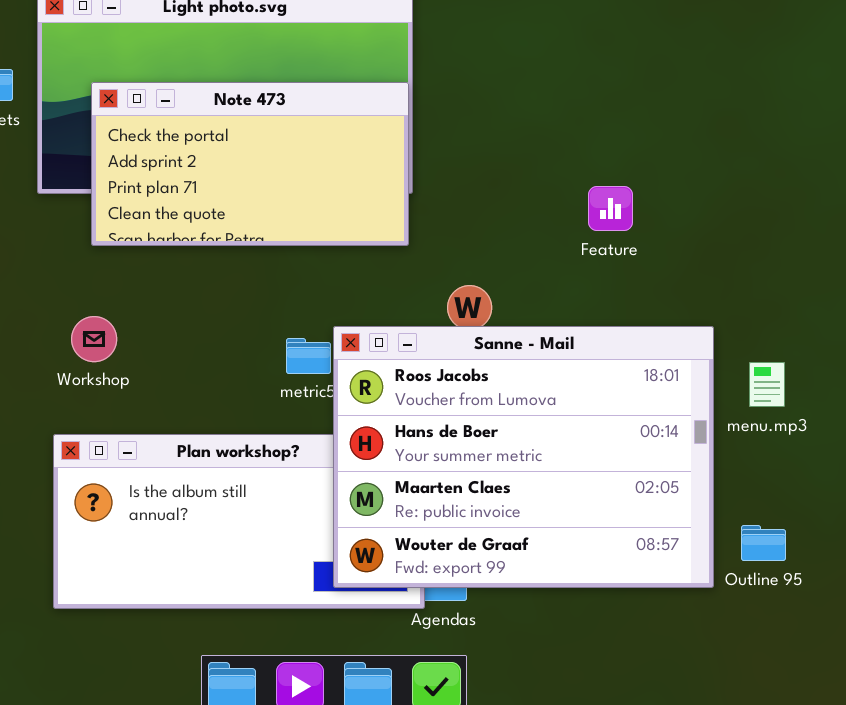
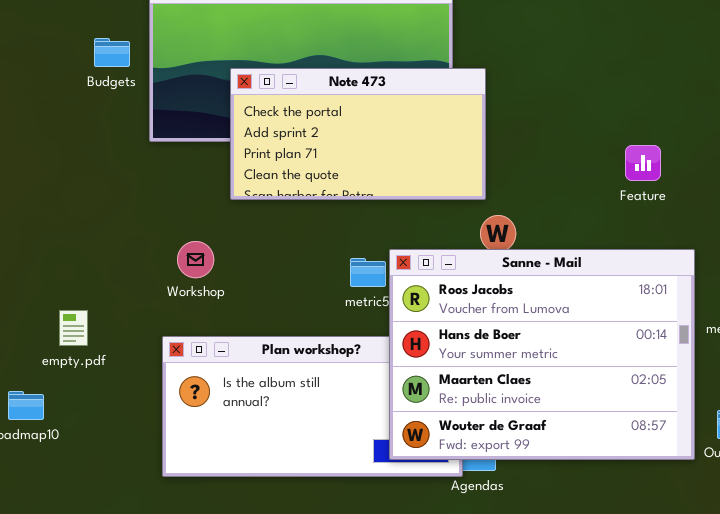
Note 473: [91,82,409,246] -> [230,68,486,200], moved
Feature: [588,186,633,231] -> [625,145,661,181], moved

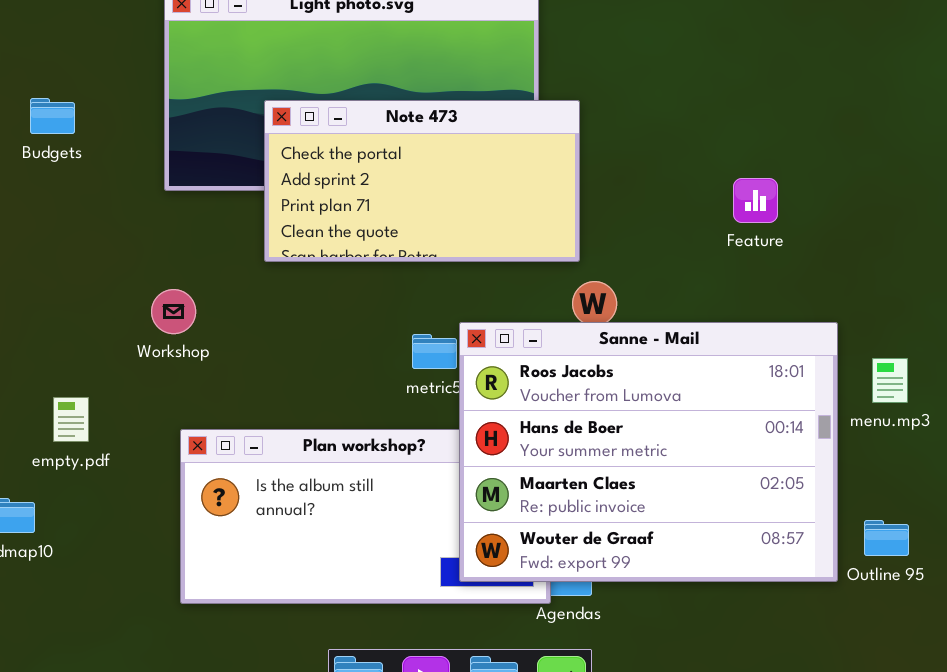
Budgets: [94,38,130,67] -> [30,98,75,134], moved
Feature: [625,145,661,181] -> [733,178,778,223], moved
Workshop: [177,241,214,278] -> [151,289,196,334], moved

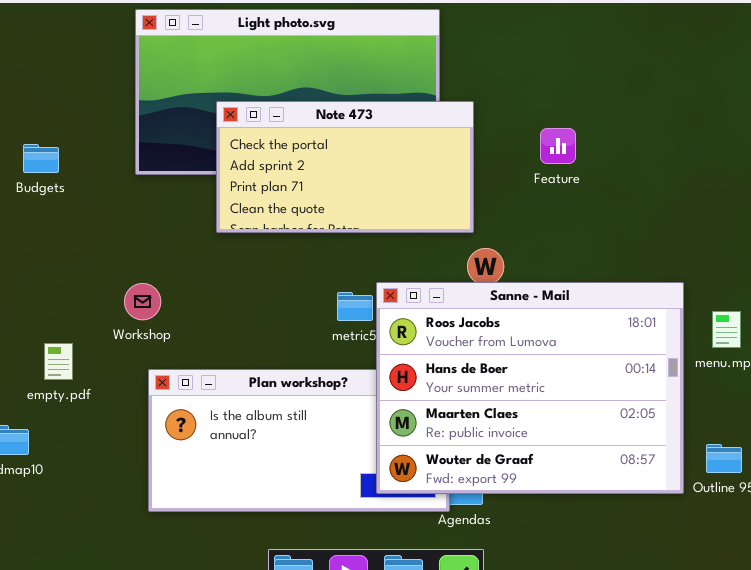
Budgets: [30,98,75,134] -> [23,144,59,173], moved
Feature: [733,178,778,223] -> [540,128,576,164], moved
Workshop: [151,289,196,334] -> [124,283,161,320], moved

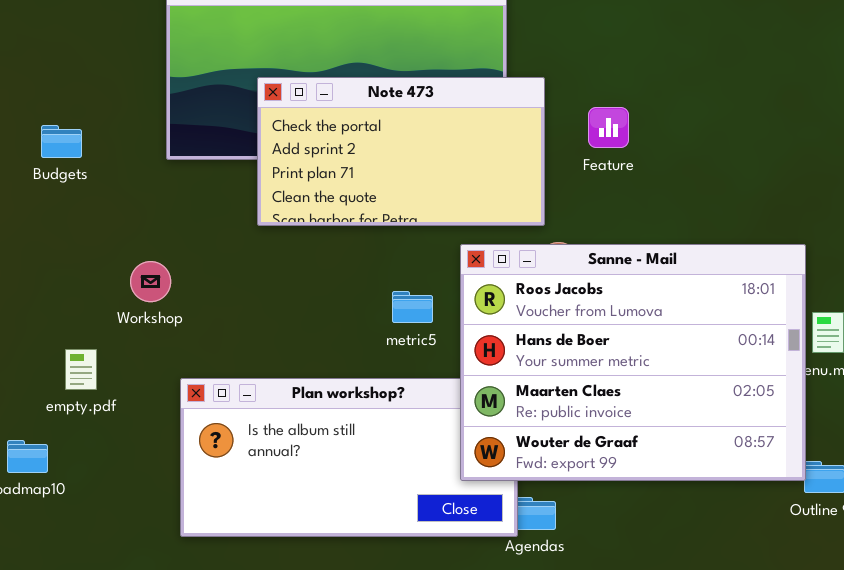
Feature: [540,128,576,164] -> [588,107,629,148], moved
Sanne - Mail: [376,282,684,494] -> [460,244,806,481], moved
Workshop: [124,283,161,320] -> [130,261,171,302], moved

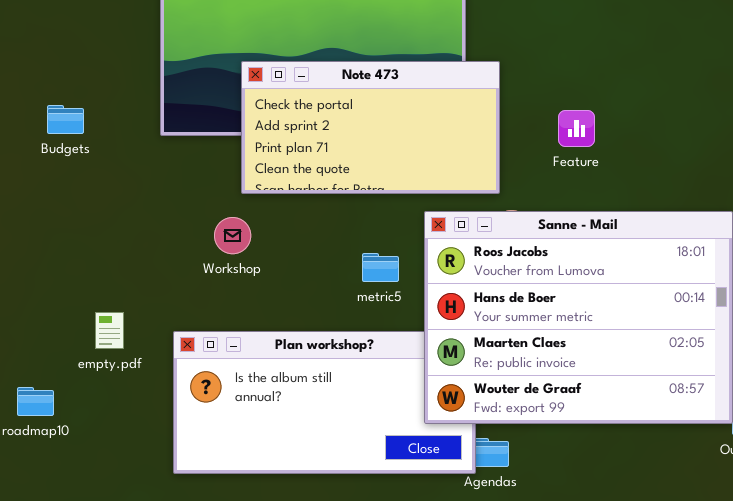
Feature: [588,107,629,148] -> [558,110,595,147], moved
Workshop: [130,261,171,302] -> [214,217,251,254], moved
empty.pdf: [65,349,97,390] -> [95,312,124,349], moved

